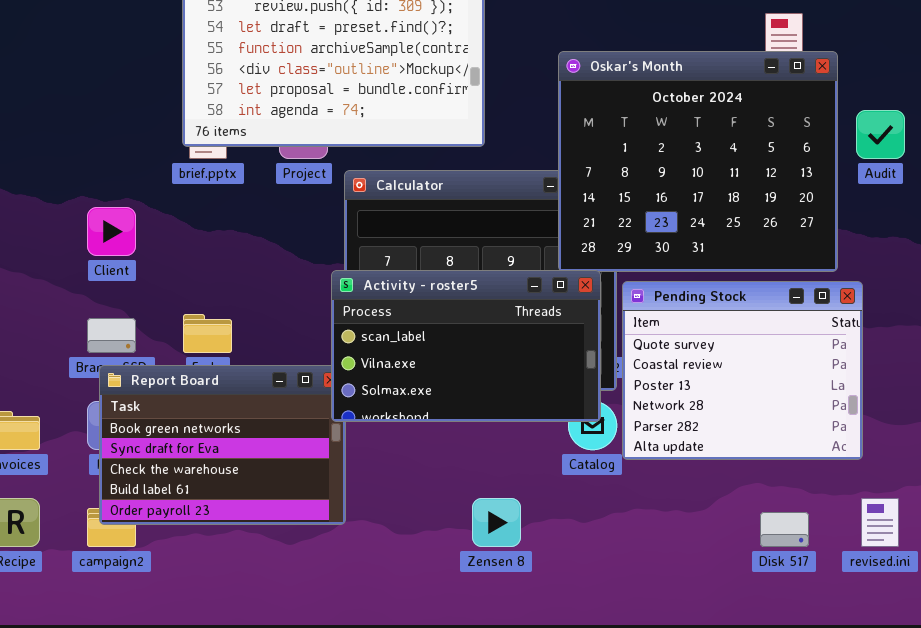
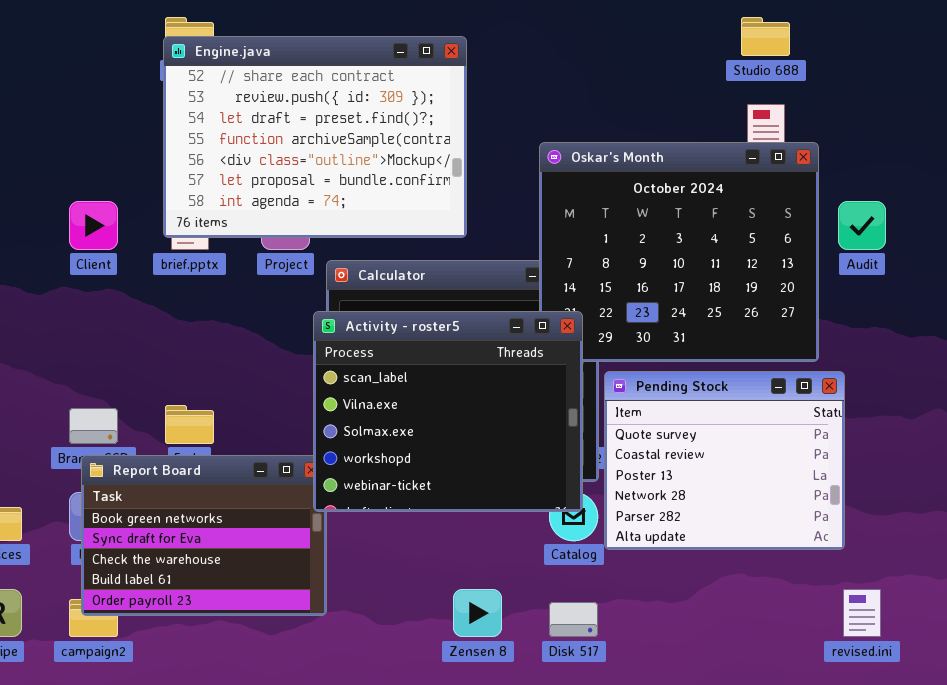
Client: [87,207,136,256] -> [69,201,118,250], moved
Activity - roster5: [331,270,601,422] -> [313,311,583,512], resized
Disk 517: [760,512,809,547] -> [549,602,598,637], moved

